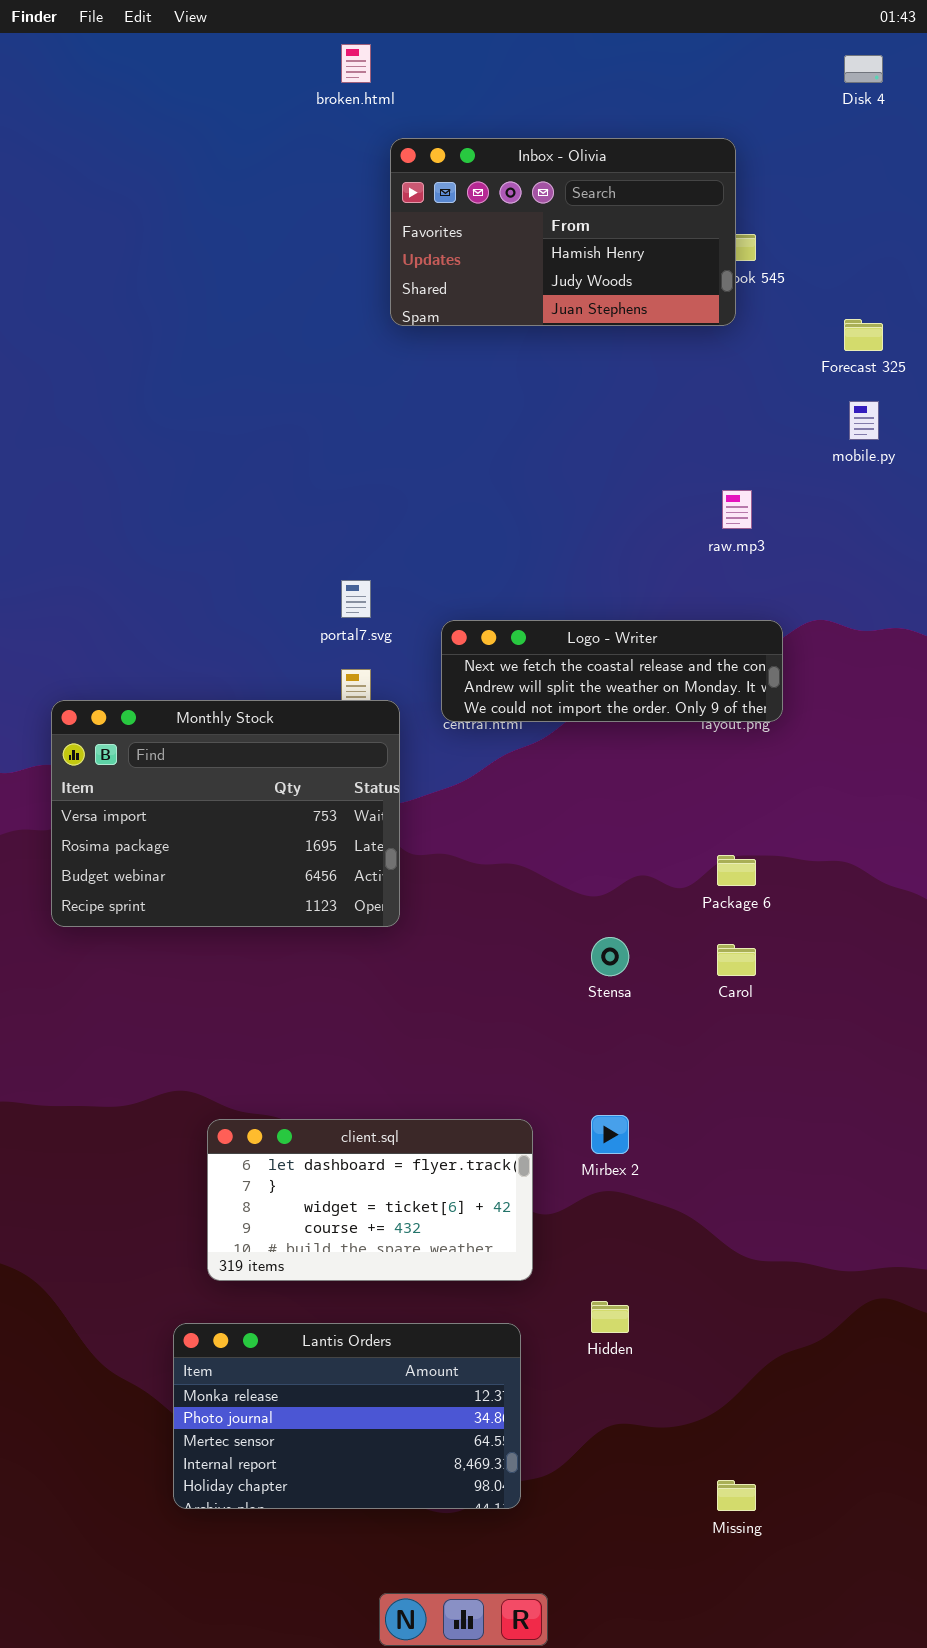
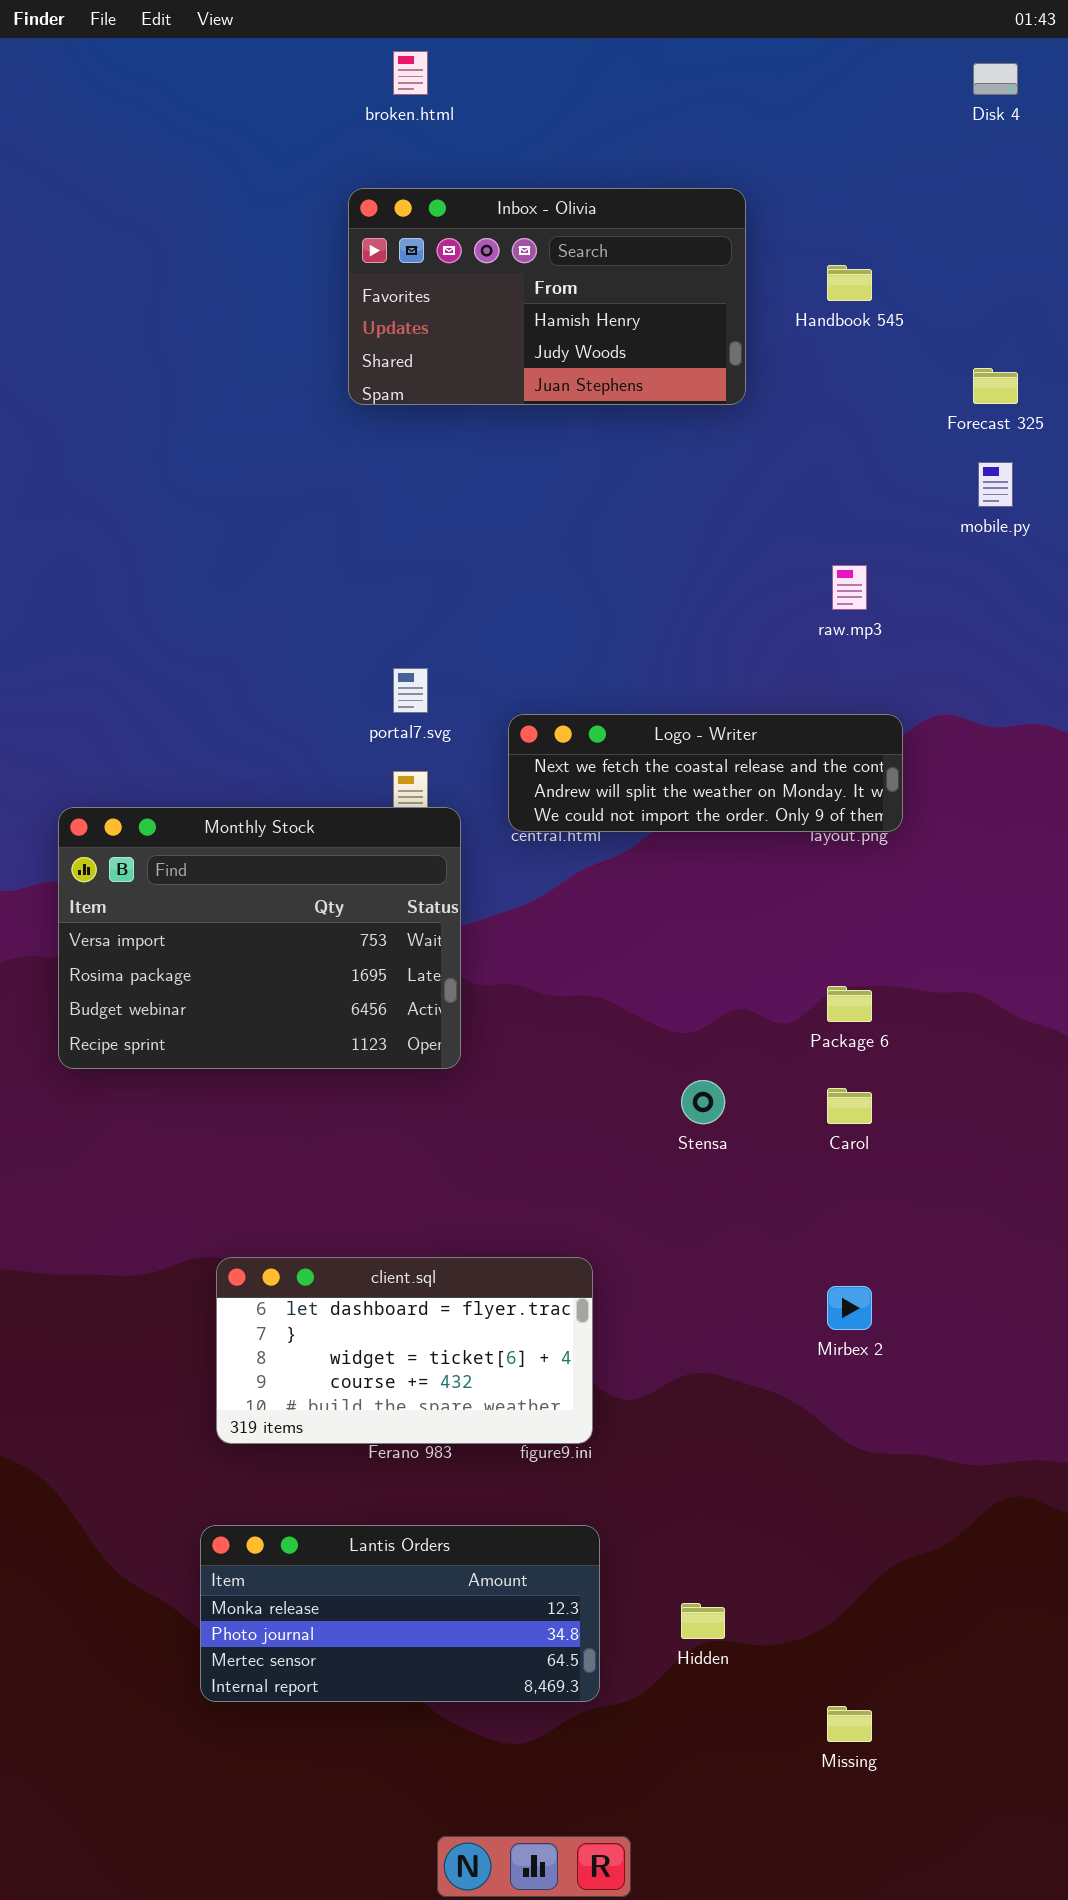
Inbox - Olivia: [390,138,736,326] -> [348,188,746,405], moved
Mirbex 2: [591,1115,629,1154] -> [827,1286,872,1330], moved
client.sql: [207,1119,533,1281] -> [216,1257,593,1444], moved
Hidden: [591,1301,629,1333] -> [681,1603,725,1639], moved
Lantis Orders: [173,1323,521,1509] -> [200,1525,600,1702], resized

